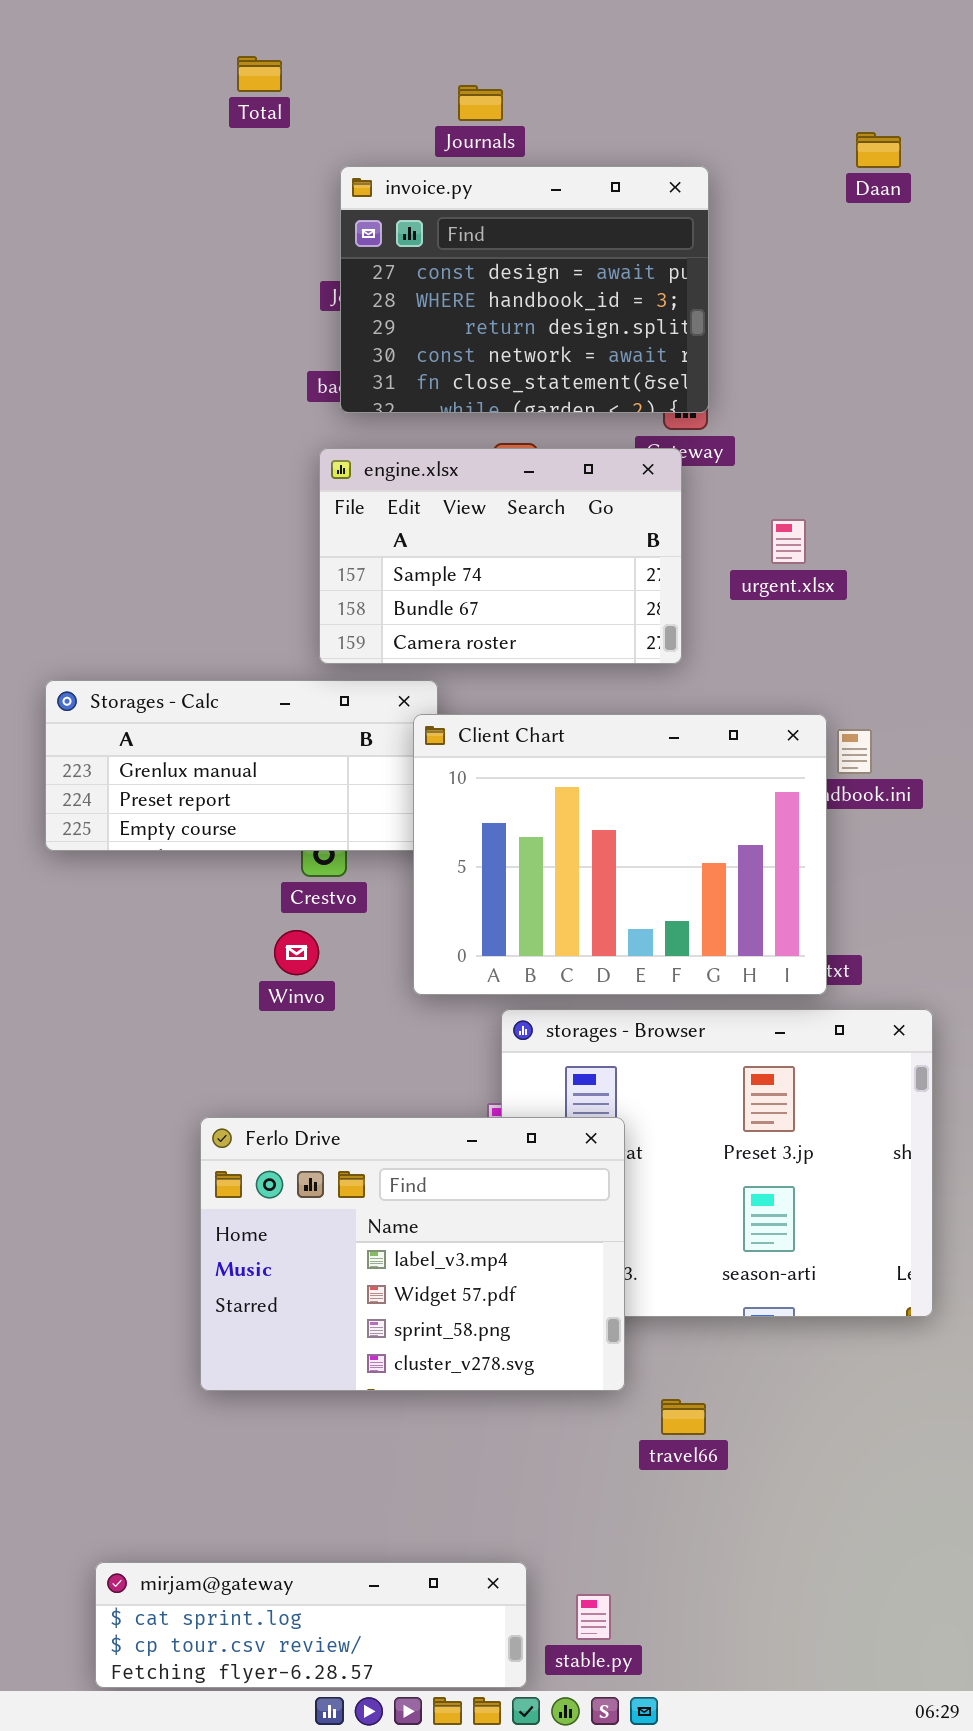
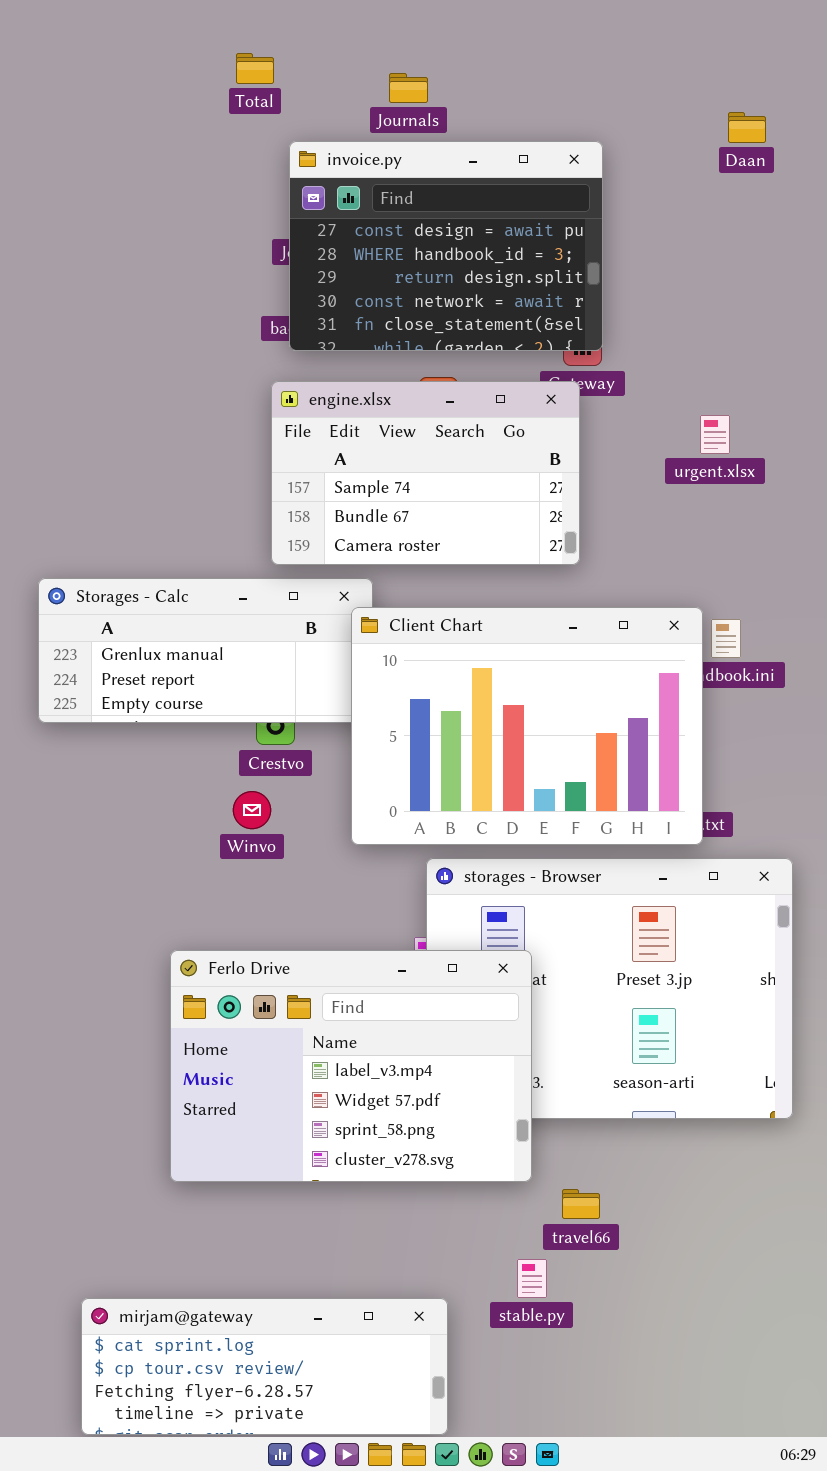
Total: [237,56,282,92] -> [236,53,274,84], moved
urgent.xlsx: [771,519,806,564] -> [700,415,730,454], moved
mirjam@gateway: [95,1562,527,1688] -> [81,1298,448,1435], resized
stable.py: [576,1594,611,1640] -> [517,1259,547,1298], moved

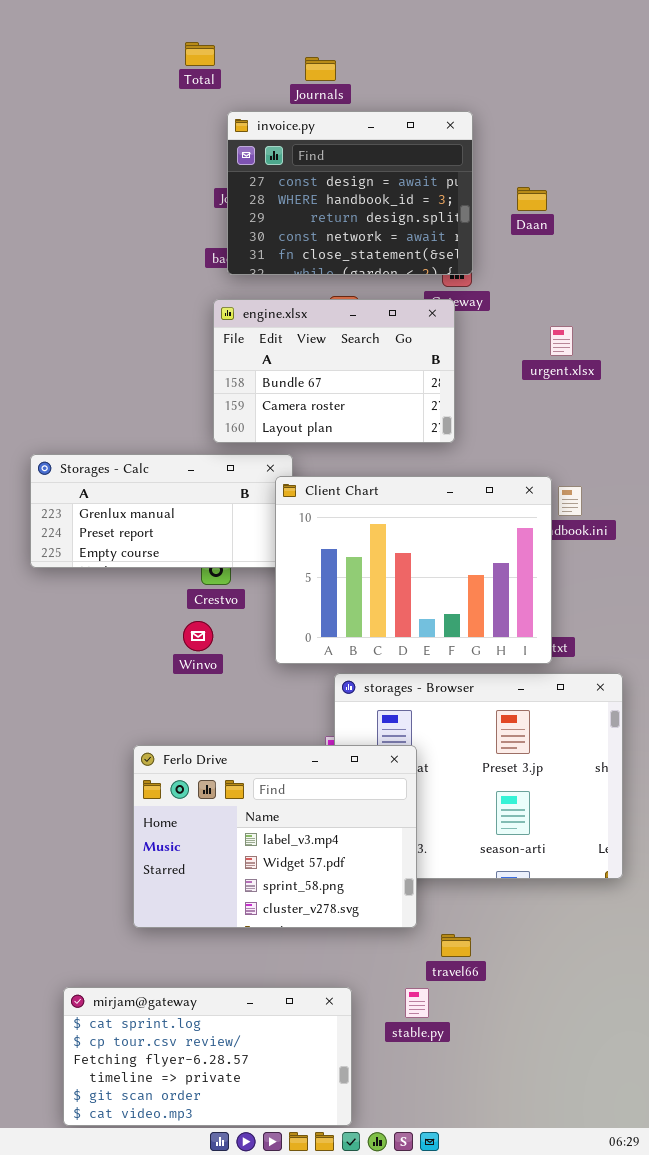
Daan: [728,112,766,143] -> [517,187,547,211], moved
engine.xlsx: [271,381,580,565] -> [213,299,455,443], scrolled down 1 row
mirjam@gateway: [81,1298,448,1435] -> [63,987,352,1126], resized

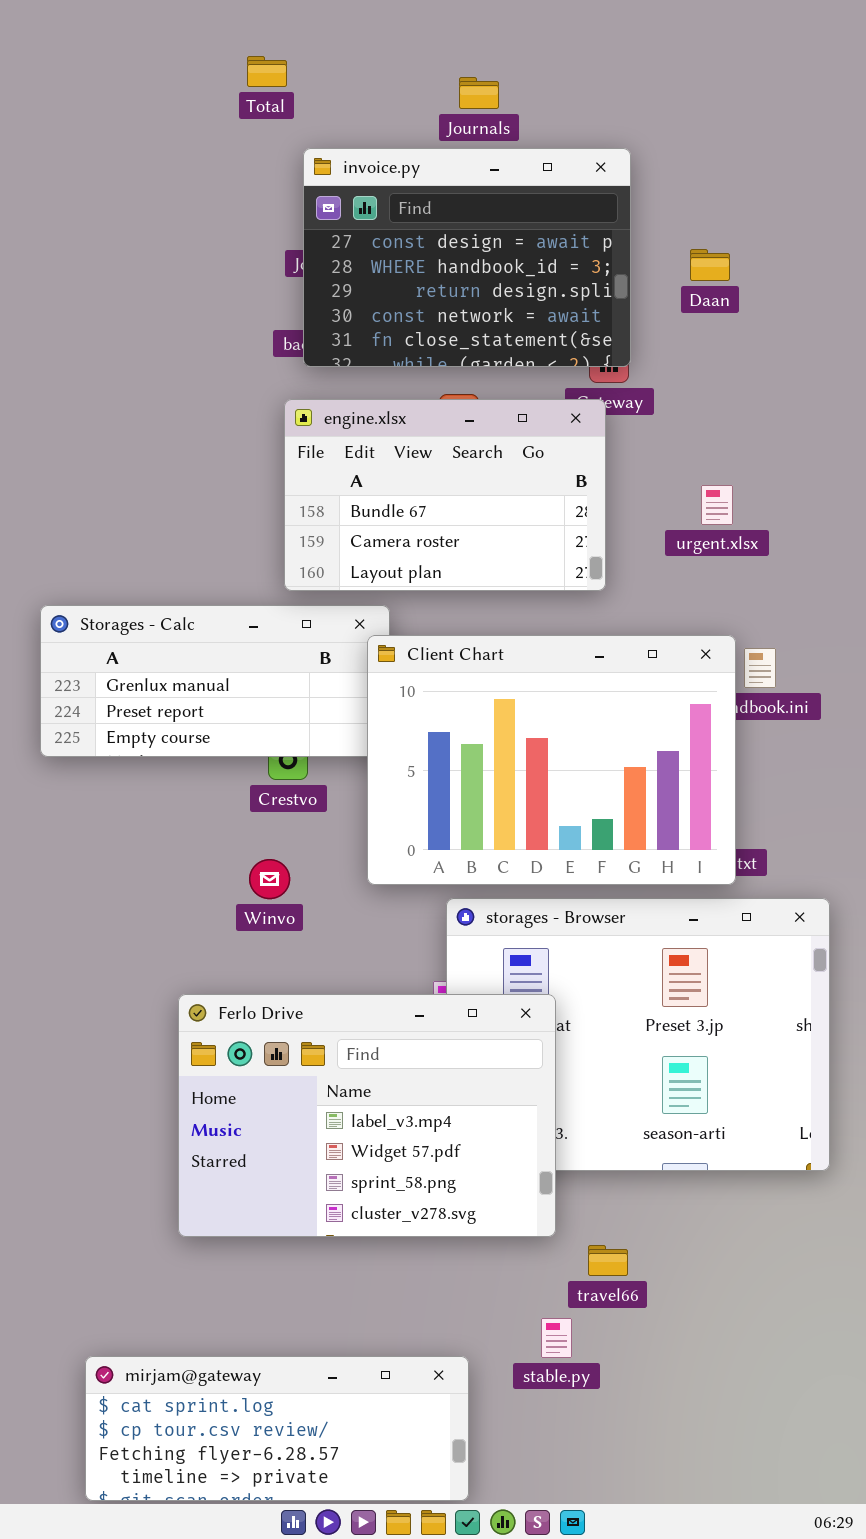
Journals: [305,57,336,81] -> [459,77,499,109], moved
urgent.xlsx: [550,326,573,356] -> [701,485,733,525], moved
Winvo: [183,621,213,651] -> [249,859,290,899], moved
mirjam@gateway: [63,987,352,1126] -> [85,1356,469,1501], resized

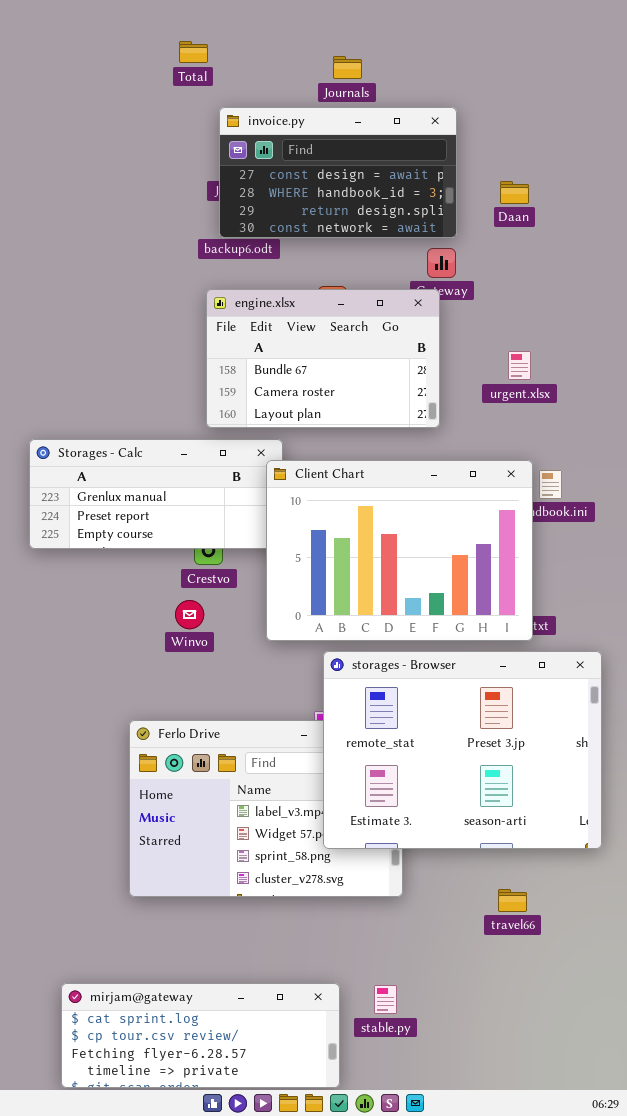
invoice.py: [303,148,631,367] -> [219,107,457,238], resized
Winvo: [249,859,290,899] -> [175,600,204,629], moved
storages - Browser: [446,898,830,1171] -> [323,651,602,849], raised
travel66: [588,1245,628,1276] -> [498,889,527,912], moved
stable.py: [541,1318,572,1358] -> [374,985,397,1014], moved

